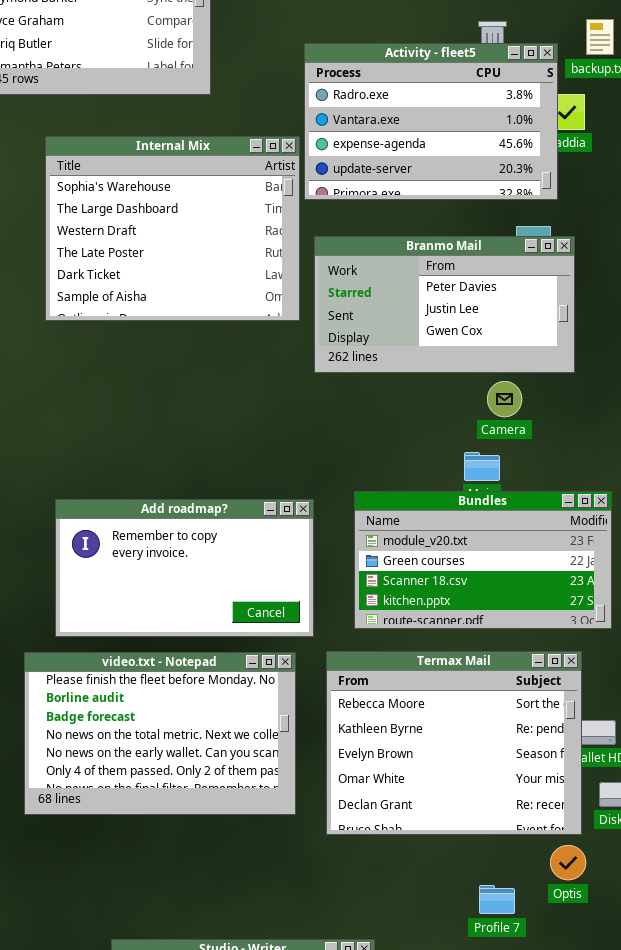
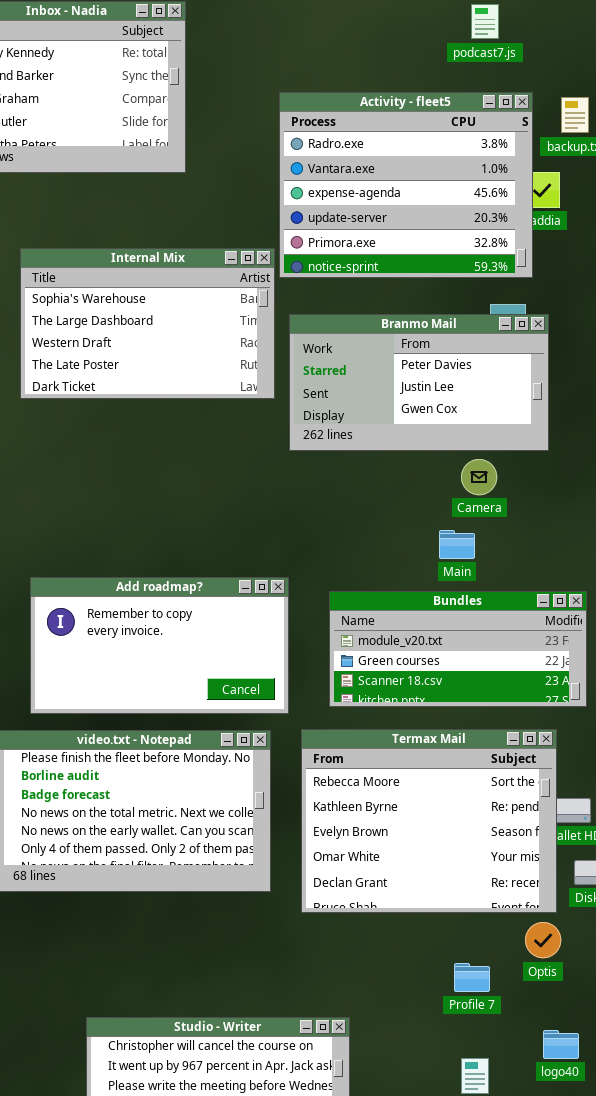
Activity - fleet5: [304,43,558,200] -> [279,92,533,278], resized
Internal Mix: [45,136,300,321] -> [20,248,275,399], resized
Bundles: [354,491,612,629] -> [329,591,587,707], resized

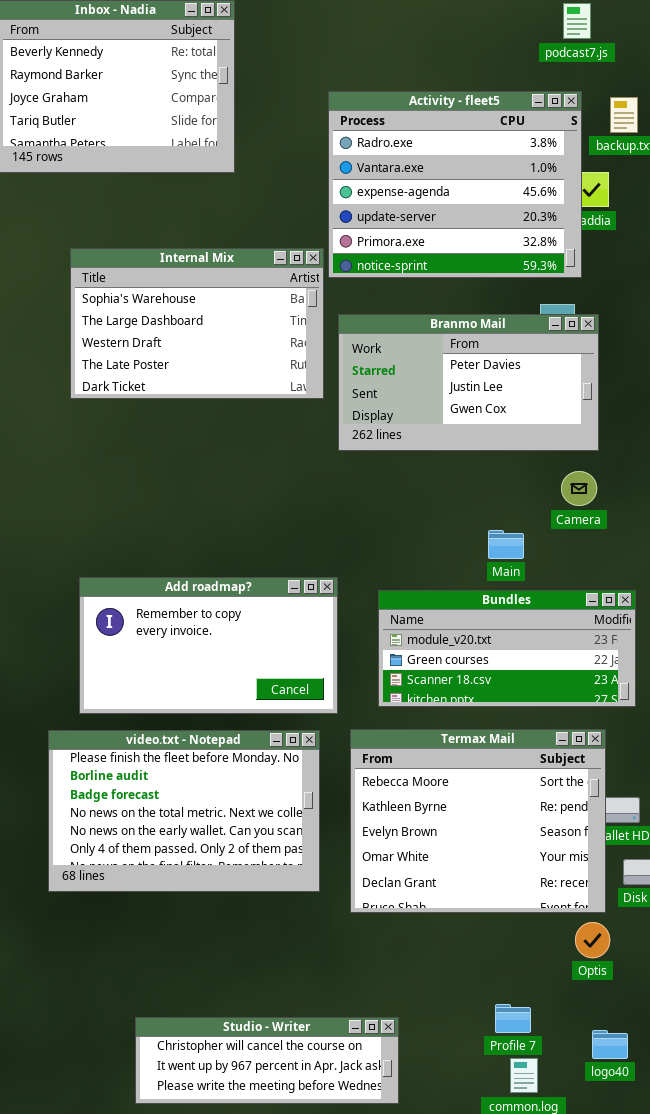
podcast7.js: [471,4,499,39] -> [563,3,591,39], moved
Camera: [461,459,497,495] -> [561,471,597,506], moved
Profile 7: [454,963,490,992] -> [495,1004,531,1033], moved

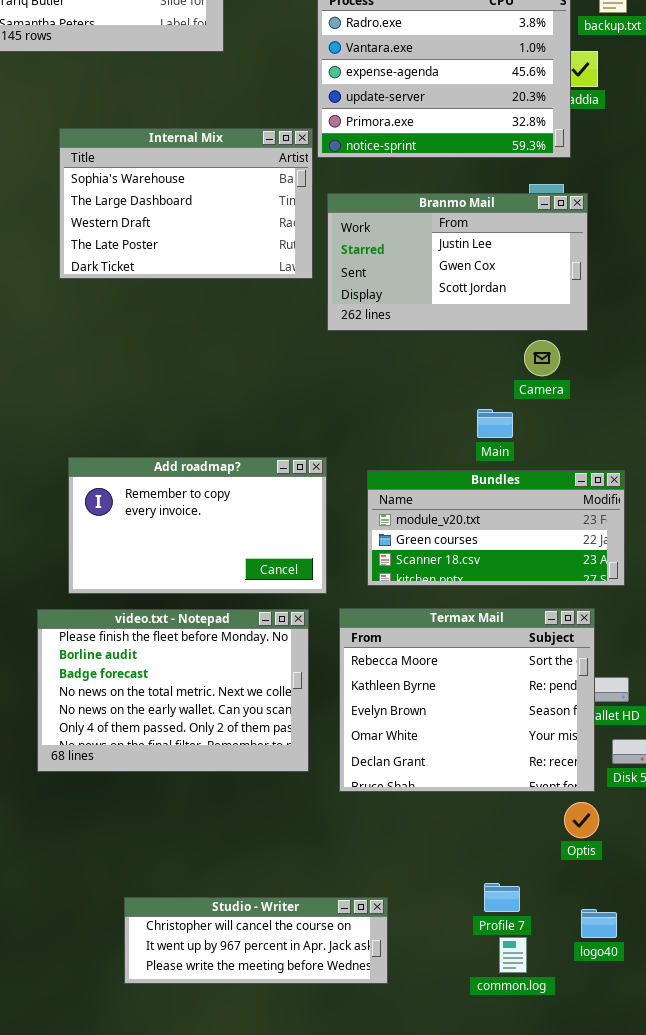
Branmo Mail: [338,314,599,451] -> [327,193,588,331], scrolled down 1 row
Camera: [561,471,597,506] -> [524,340,560,376], moved

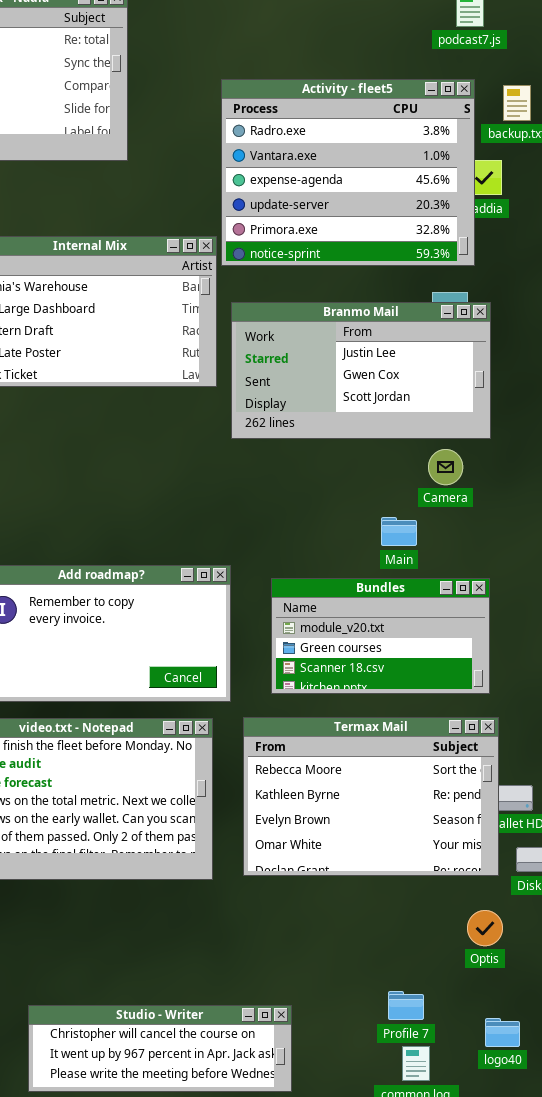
Bundles: [367,470,625,586] -> [271,578,490,694], resized
Termax Mail: [339,608,595,792] -> [243,717,499,876], resized

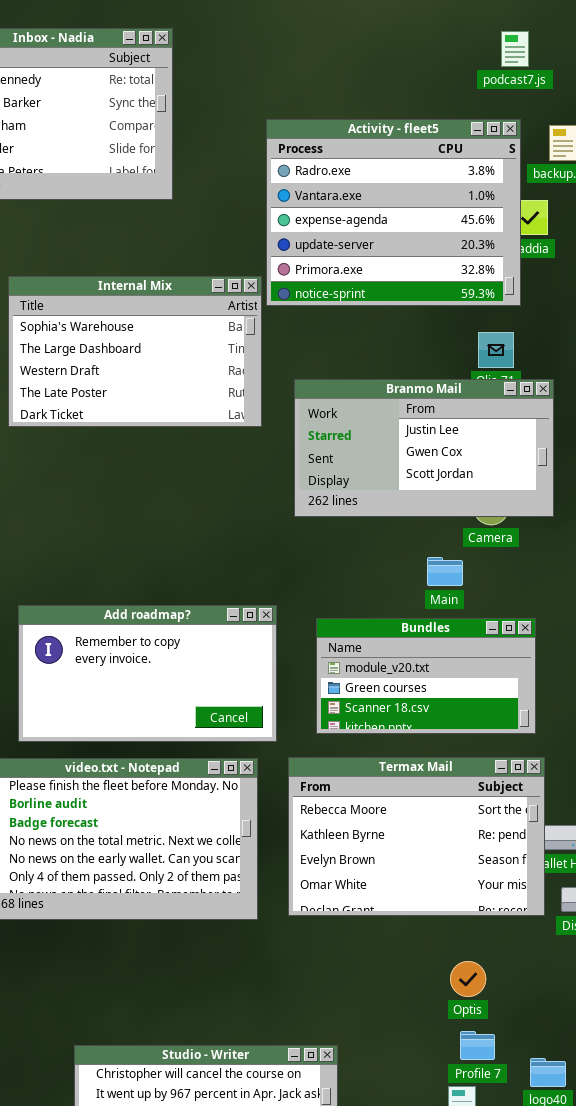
Branmo Mail: [231,302,491,439] -> [294,379,554,517], moved
Optis: [467,910,503,946] -> [450,961,486,997], moved
Profile 7: [388,991,424,1020] -> [460,1031,495,1060], moved

